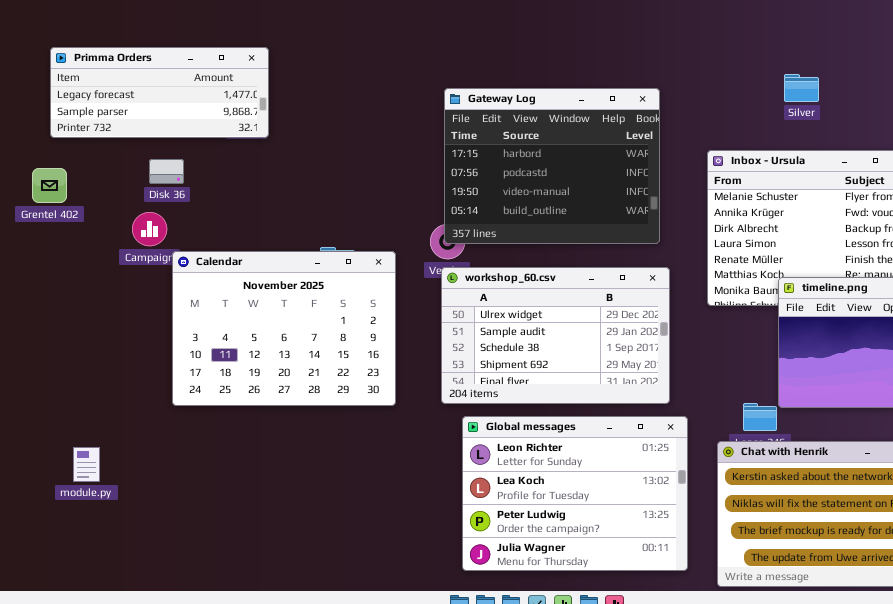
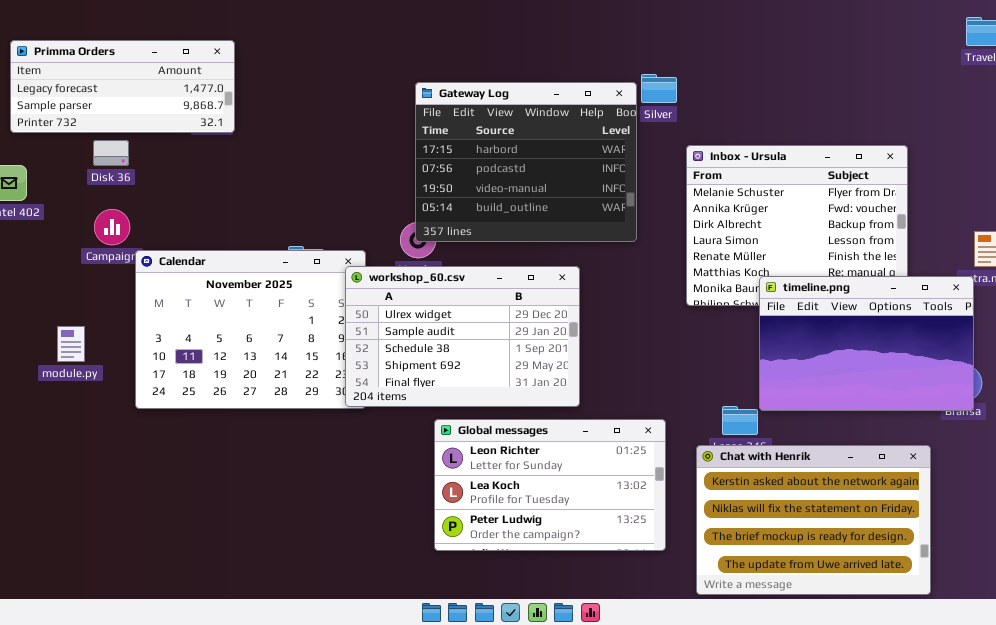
Silver: [784,74,819,102] -> [641,74,677,103], moved
Disk 36: [149,159,184,184] -> [93,140,129,166], moved
workshop_60.csv: [441,267,670,404] -> [345,266,580,407], moved
Global messages: [462,416,688,571] -> [434,419,666,551], resized
module.py: [73,447,100,482] -> [57,326,85,362], moved

